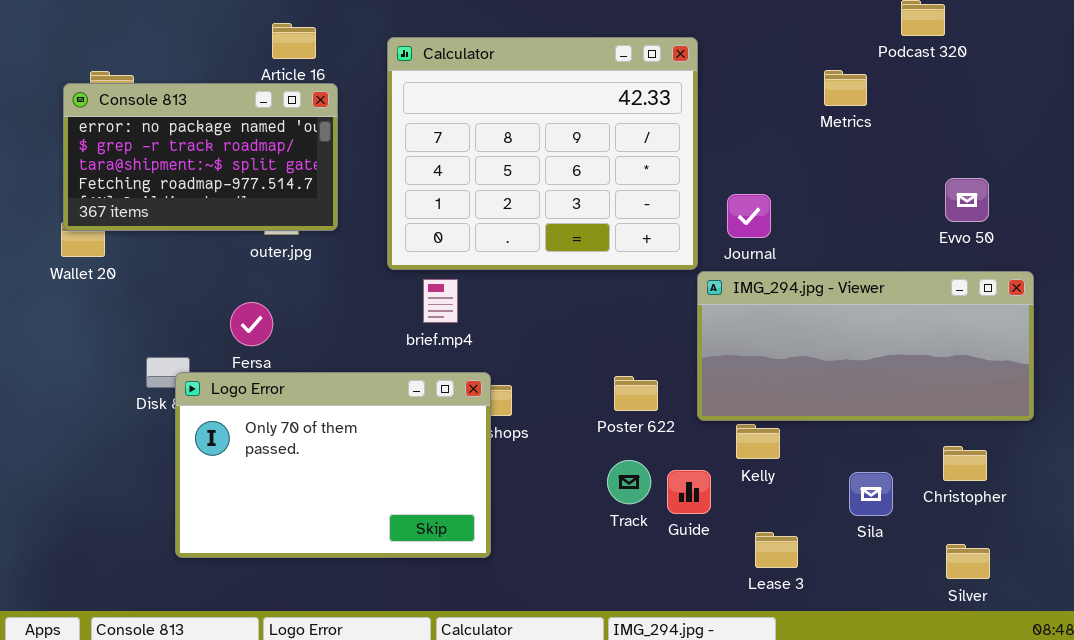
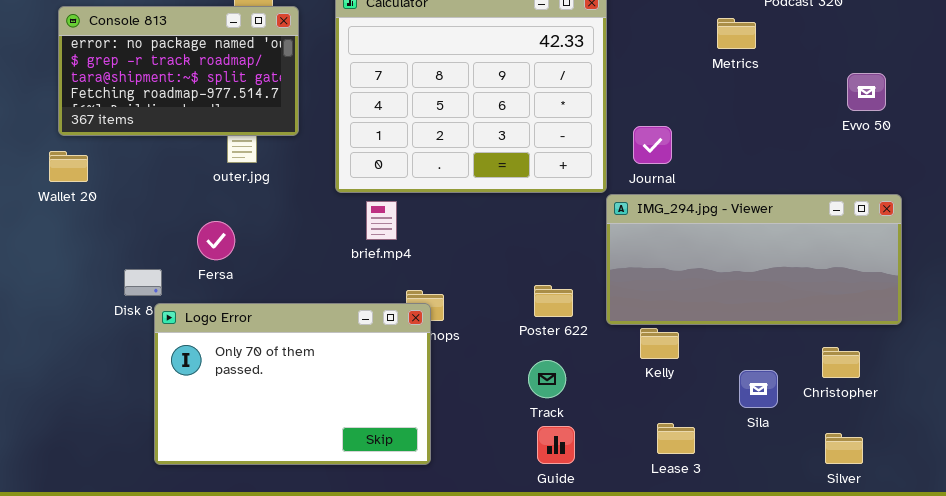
Console 813: [63,83,338,231] -> [58,6,299,136], moved
Evvo 50: [945,178,989,222] -> [847,73,886,111], moved
Logo Error: [175,372,491,558] -> [154,303,431,465], moved
Guide: [667,470,711,514] -> [537,426,575,464], moved

